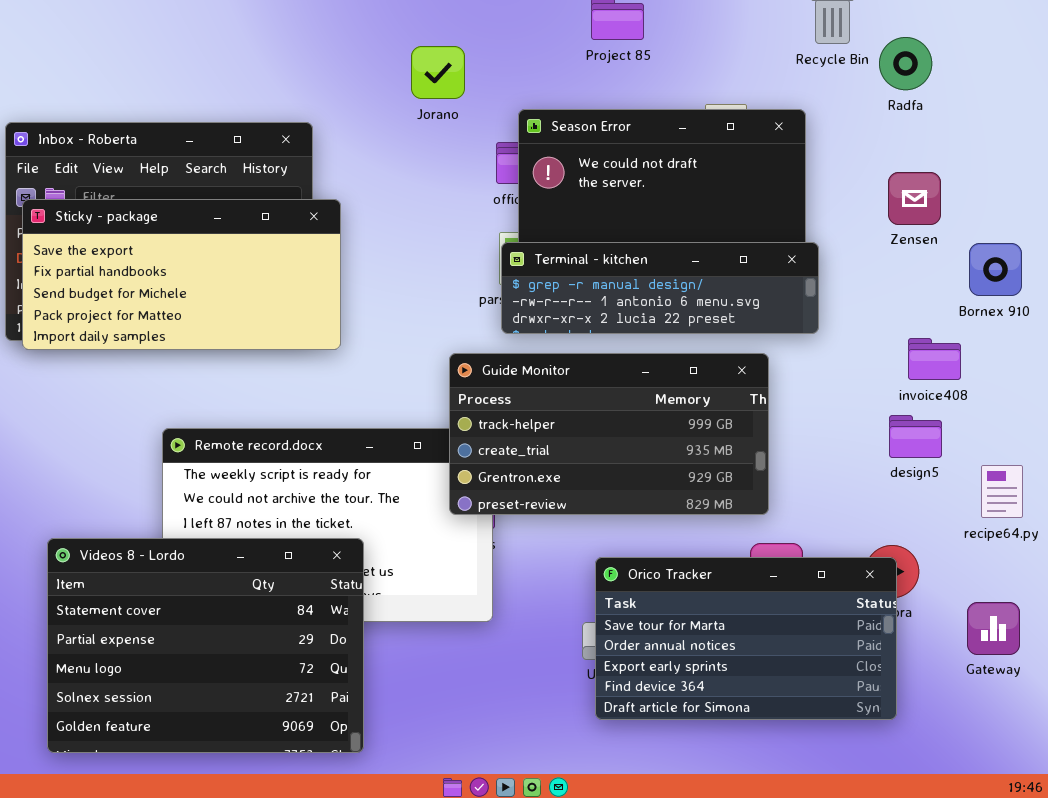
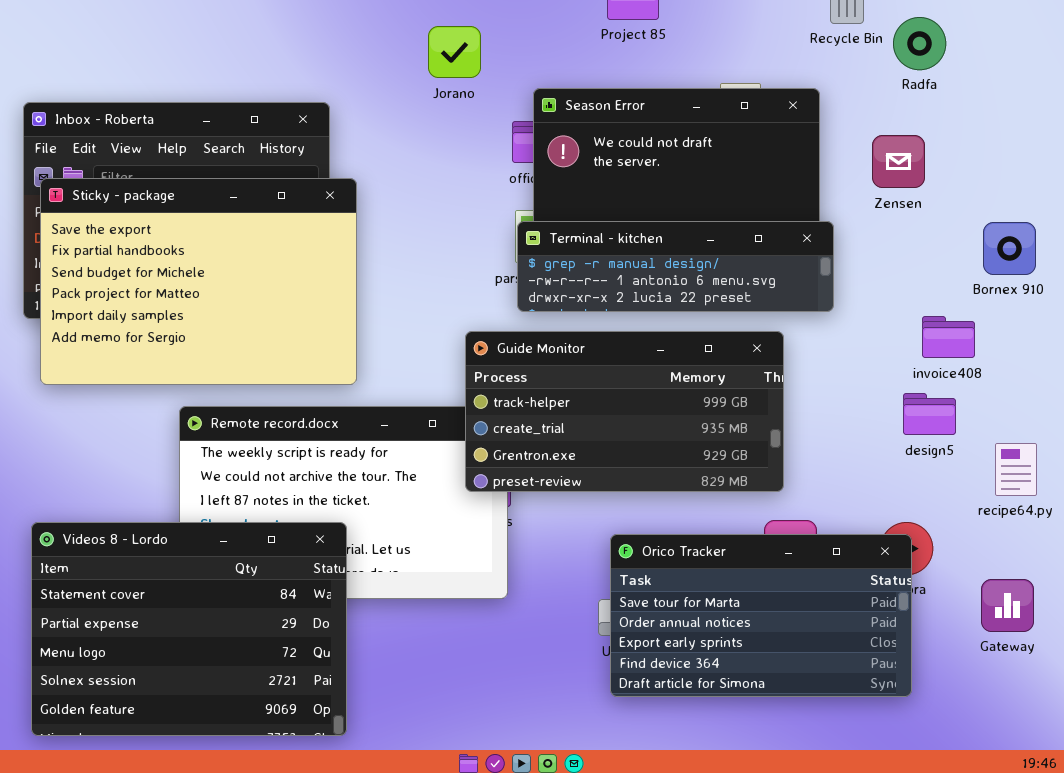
Zensen: [888,172,941,225] -> [872,135,925,188], moved
Sticky - package: [22,199,341,350] -> [40,178,357,385], resized
Videos 8 - Lordo: [47,538,364,753] -> [31,522,347,736], moved

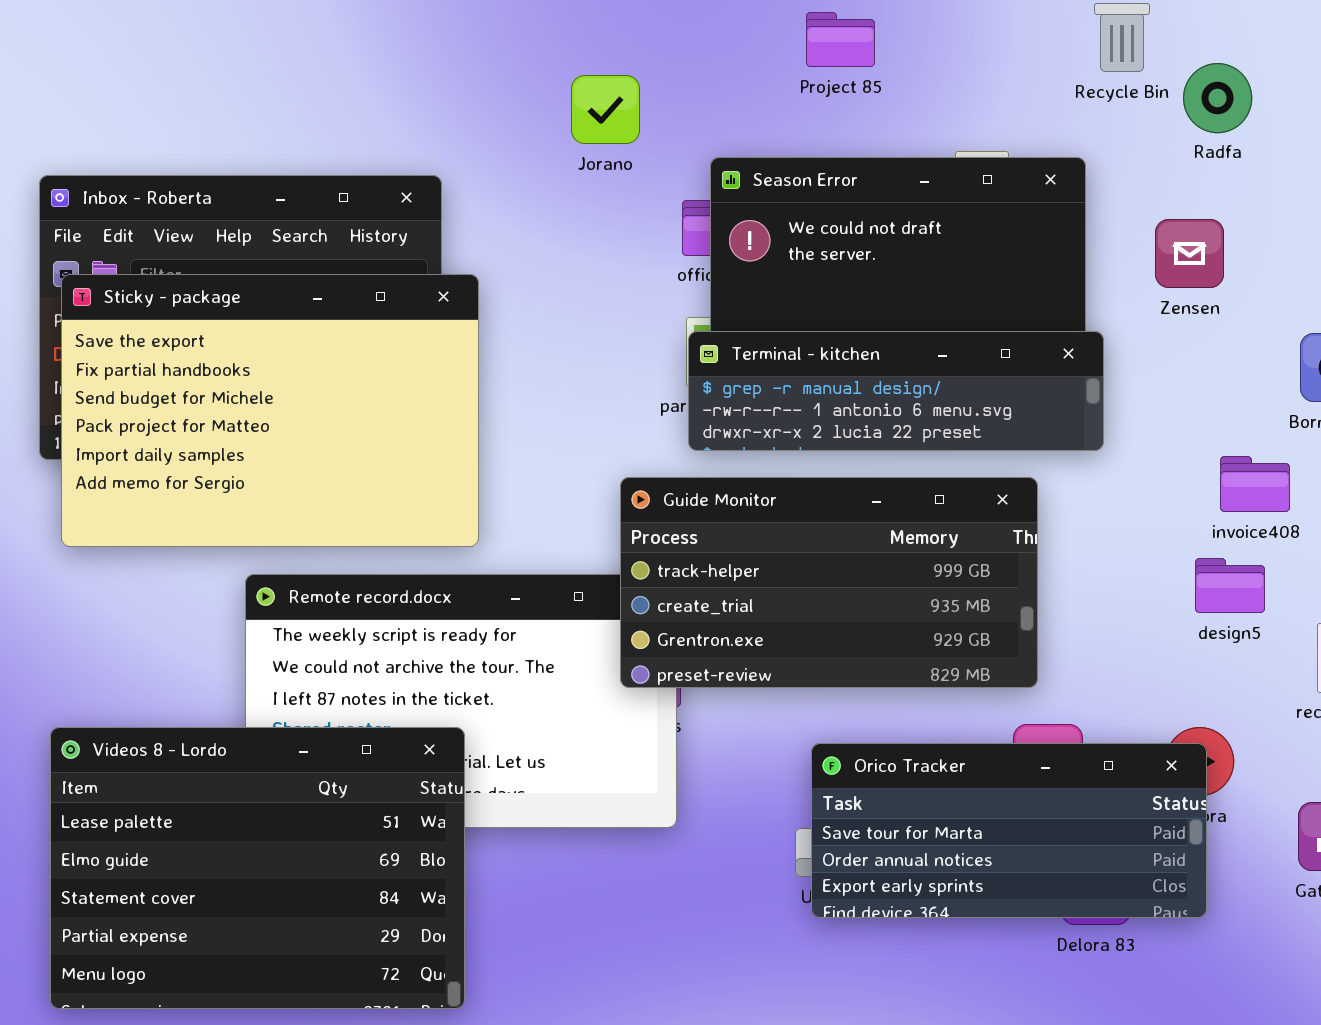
Videos 8 - Lordo: [31,522,347,736] -> [50,727,465,1009], scrolled up 2 rows
Orico Tracker: [610,534,912,697] -> [811,743,1207,918], resized

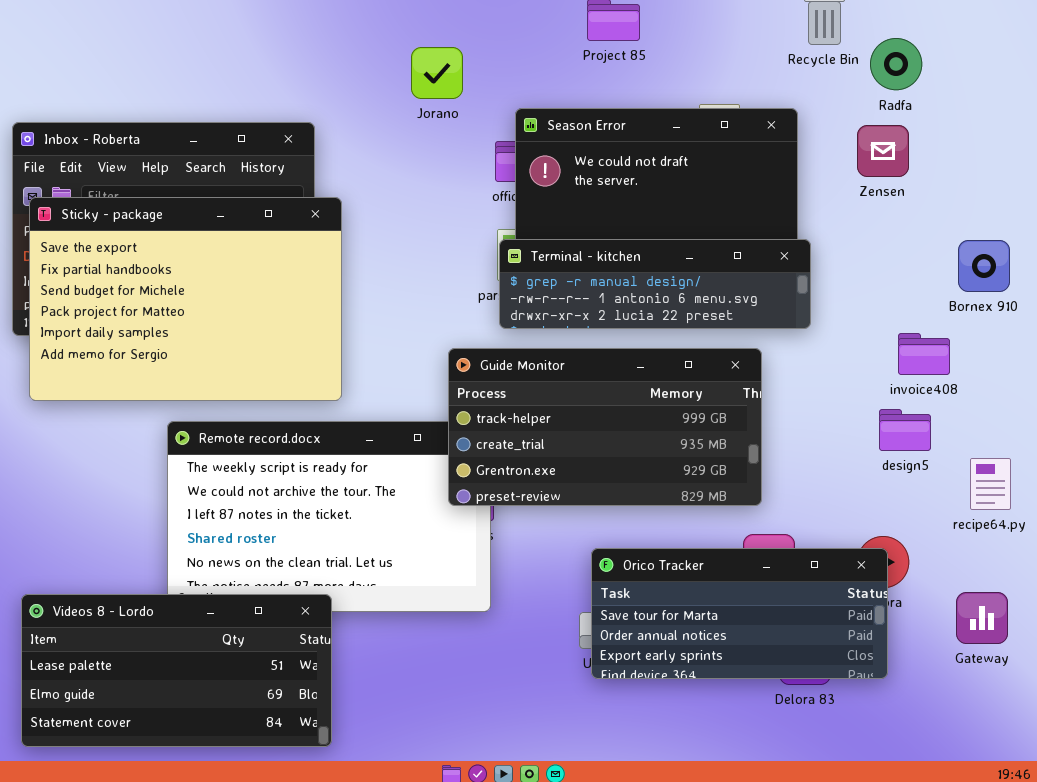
Zensen: [1155,219,1224,288] -> [857,125,909,177], moved
Videos 8 - Lordo: [50,727,465,1009] -> [21,594,332,747], resized

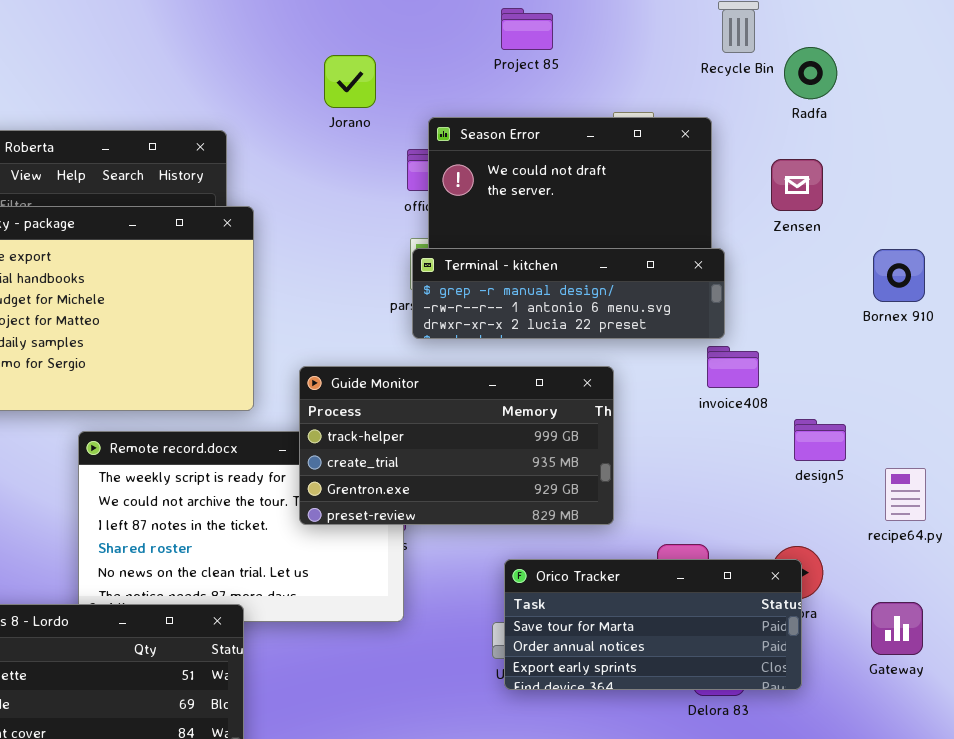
Zensen: [857,125,909,177] -> [771,159,823,211], moved
invoice408: [898,333,950,375] -> [707,346,759,388], moved
Guide Monitor: [448,348,762,506] -> [299,366,614,525], moved

